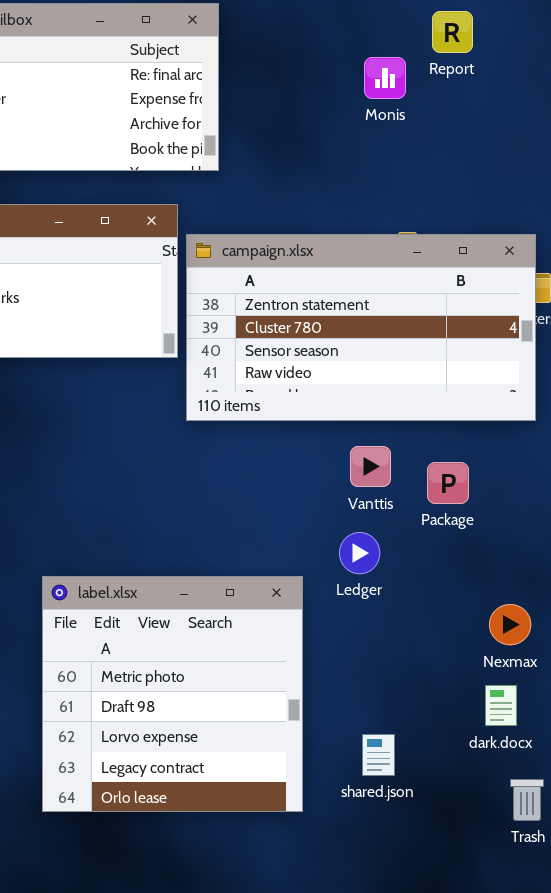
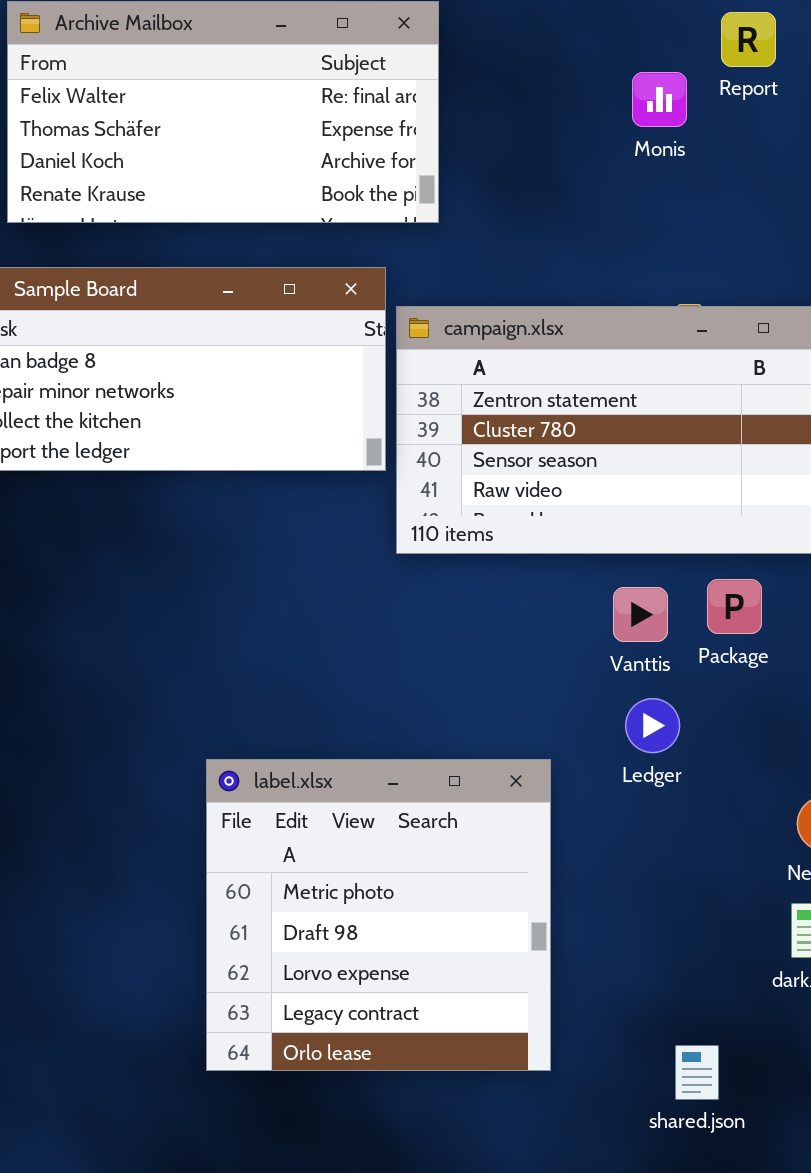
Package: [427,462,469,504] -> [707,579,762,634], moved
Ledger: [339,532,380,574] -> [625,698,680,753], moved
shared.json: [362,734,395,776] -> [675,1045,719,1100], moved

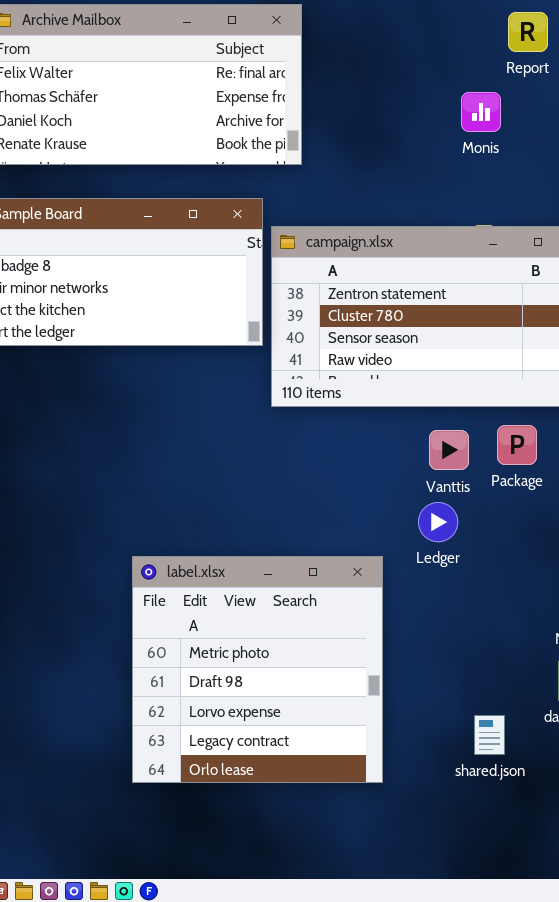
Monis: [632,72,687,127] -> [461,92,501,132], moved
Ledger: [625,698,680,753] -> [418,502,458,542], moved
shared.json: [675,1045,719,1100] -> [474,715,505,755], moved

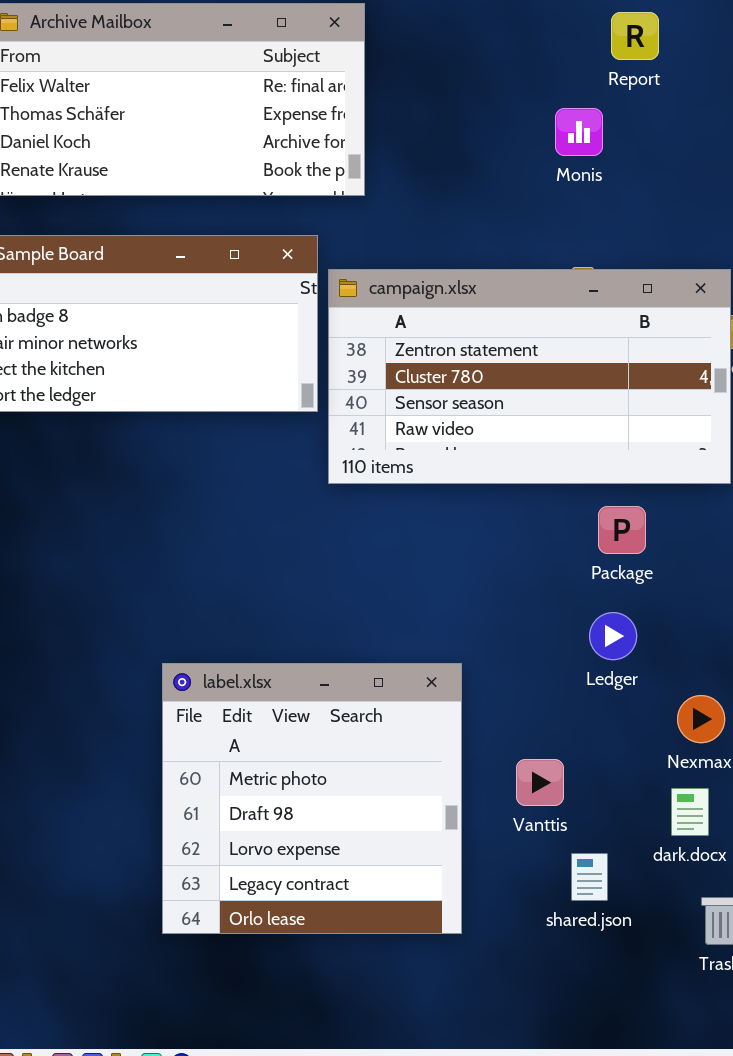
Vanttis: [429,430,469,470] -> [516,759,564,806], moved
Ledger: [418,502,458,542] -> [589,612,637,660], moved

